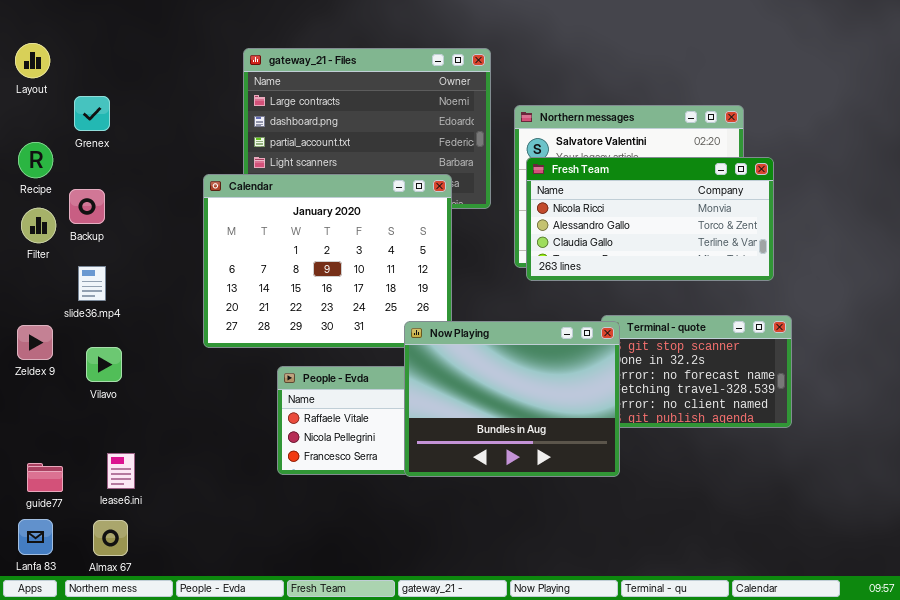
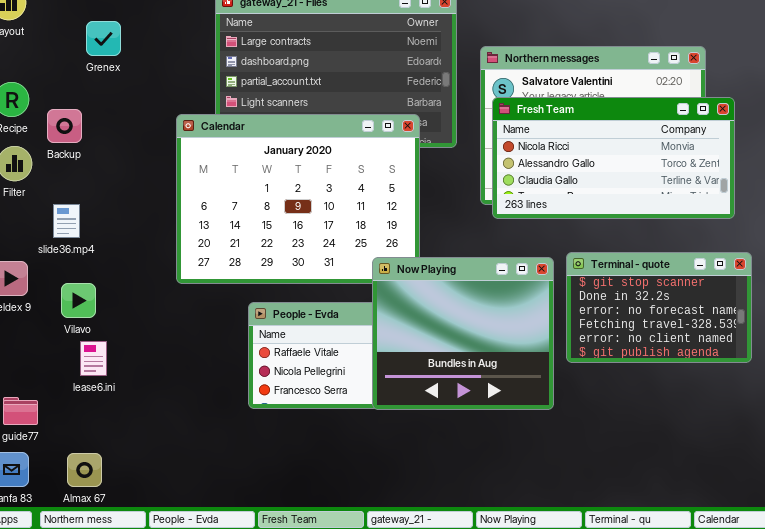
Grenex: [74,96,110,131] -> [86,21,121,56], moved
Backup: [69,189,105,224] -> [47,109,82,143], moved
Now Playing: [404,321,620,477] -> [372,257,554,410], resized
lease6.ini: [107,453,135,489] -> [80,341,107,376], moved

